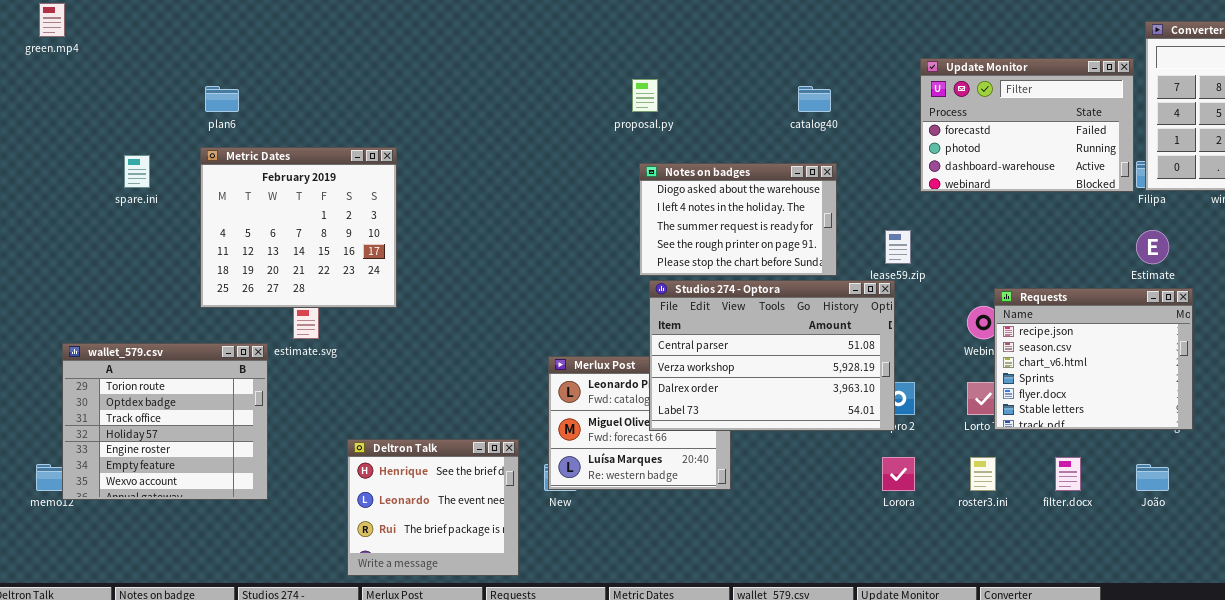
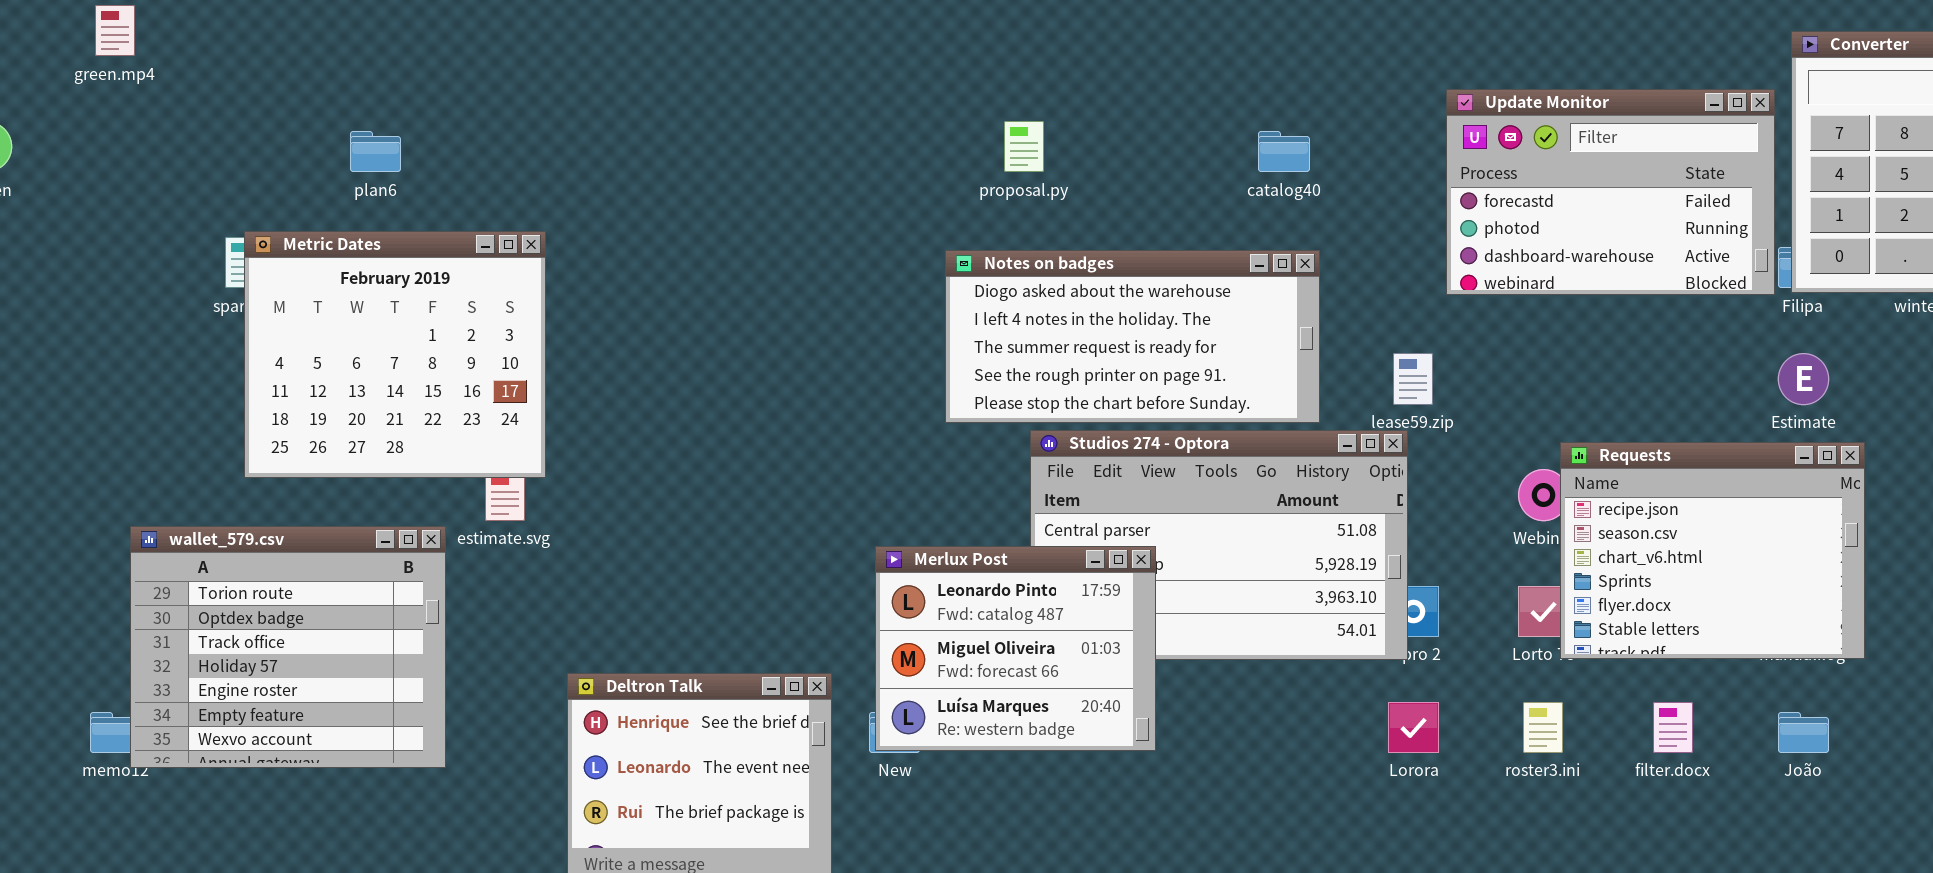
Metric Dates: [200,147,397,308] -> [244,231,546,478], moved
Notes on badges: [639,163,837,276] -> [945,250,1320,423], resized
Merlux Post: [548,356,731,490] -> [875,546,1156,751], raised

